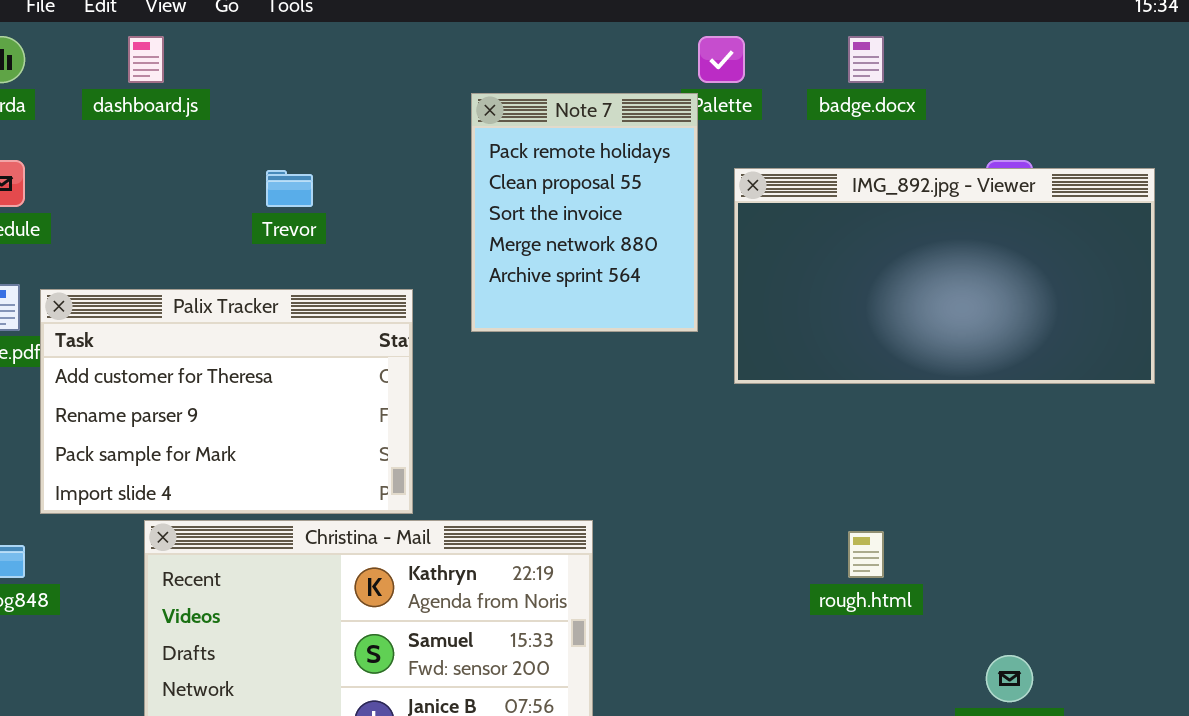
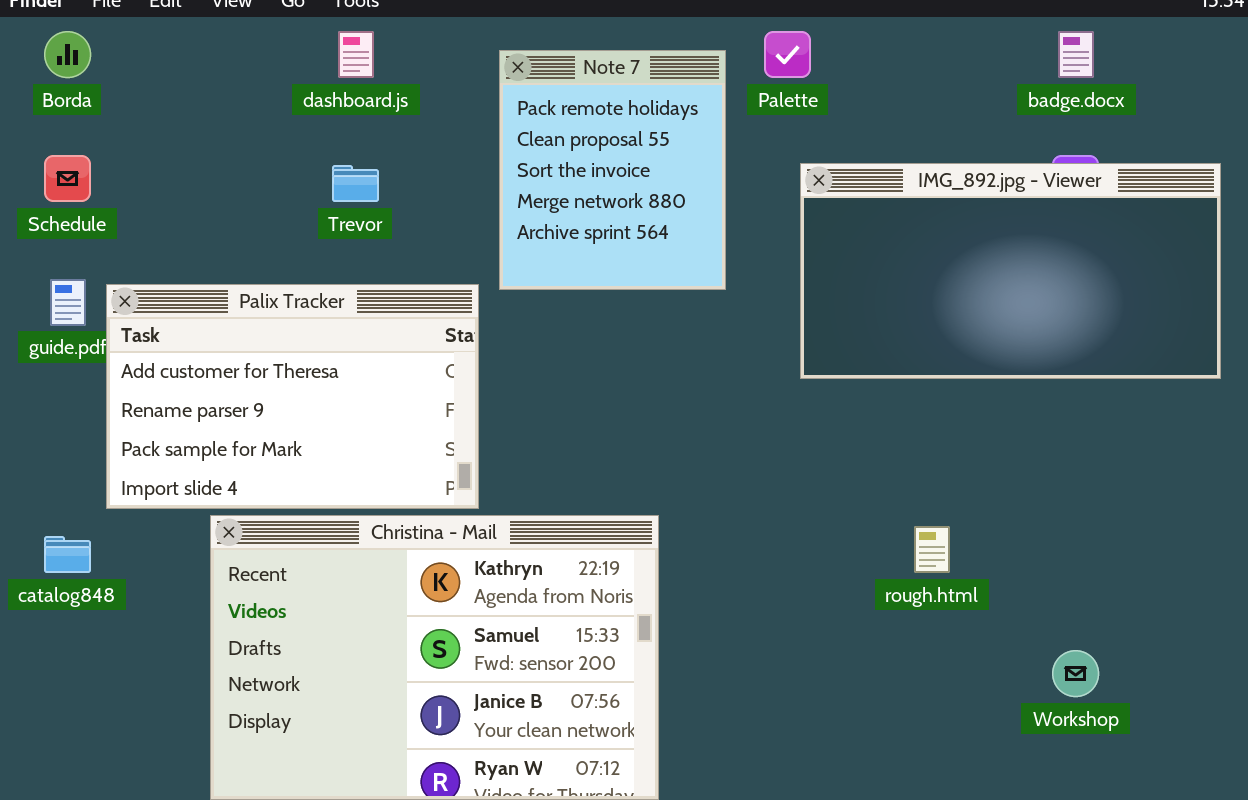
dashboard.js: [128,36,164,83] -> [338,31,374,78], moved
badge.docx: [848,36,884,83] -> [1058,31,1094,78], moved
Note 7: [471,93,698,332] -> [499,50,726,290], moved

